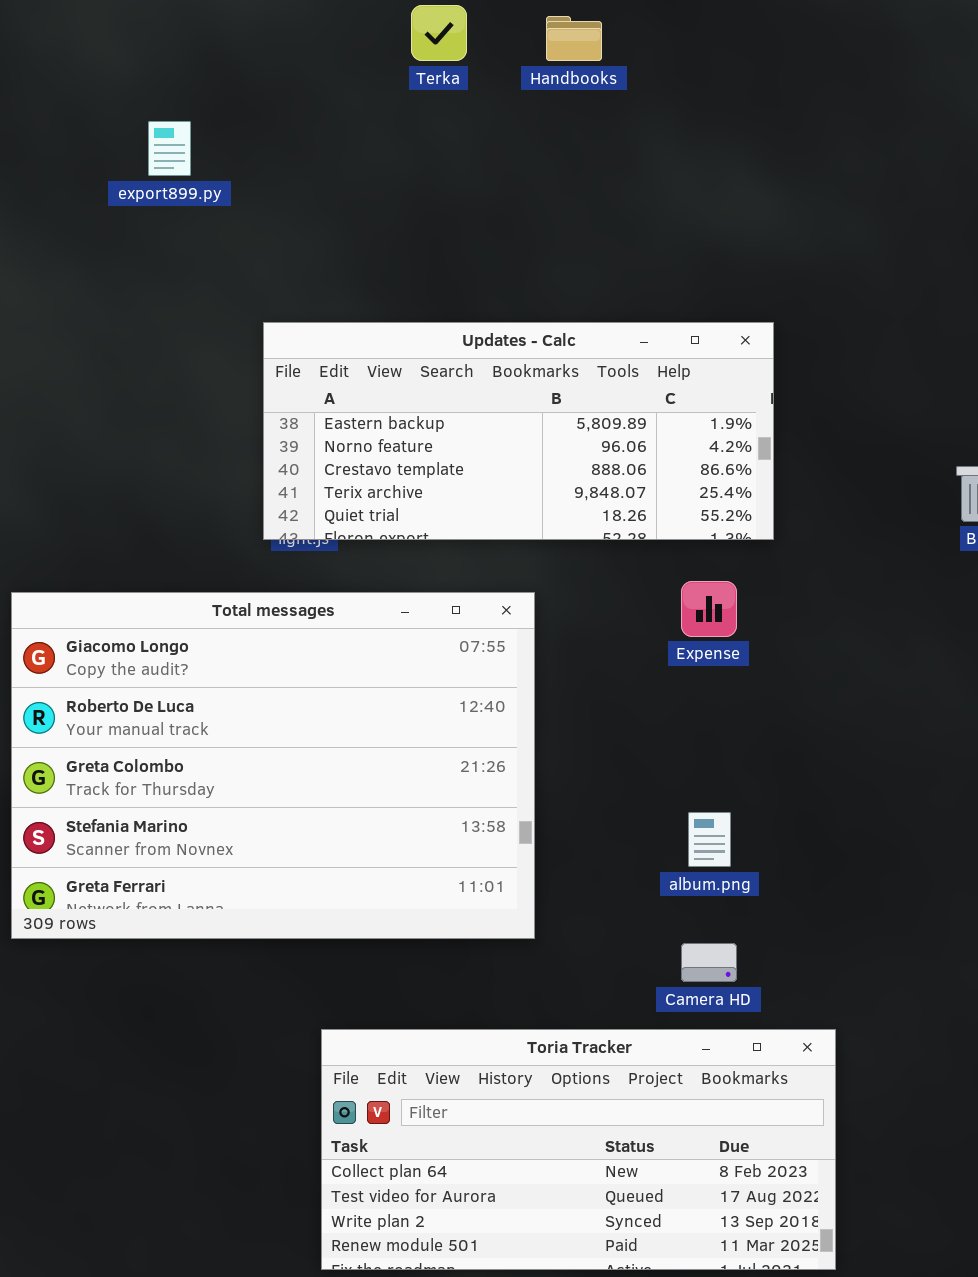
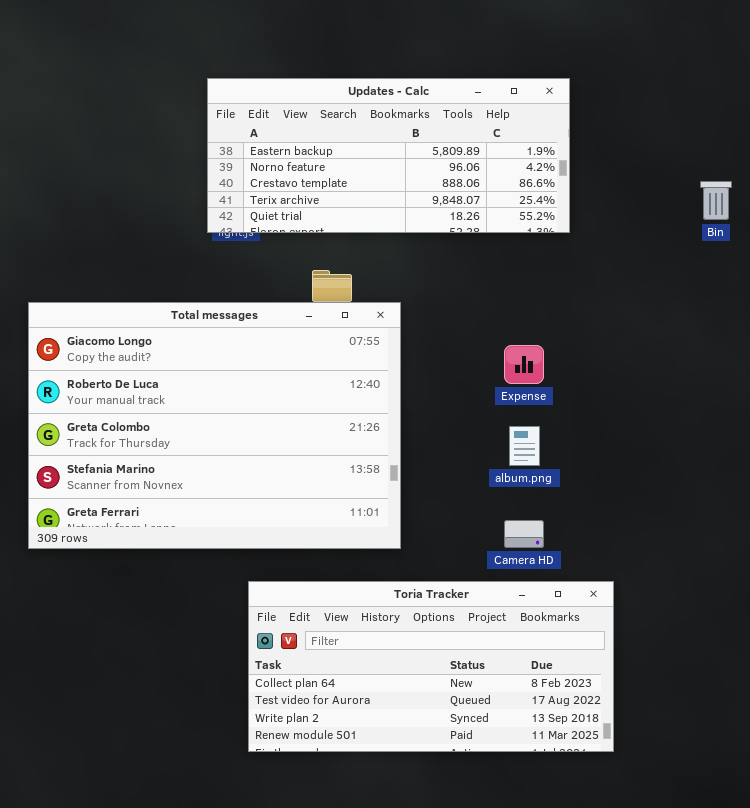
Expense: [681,581,737,637] -> [504,345,544,384], moved
Total messages: [11,592,535,939] -> [28,302,401,549], moved

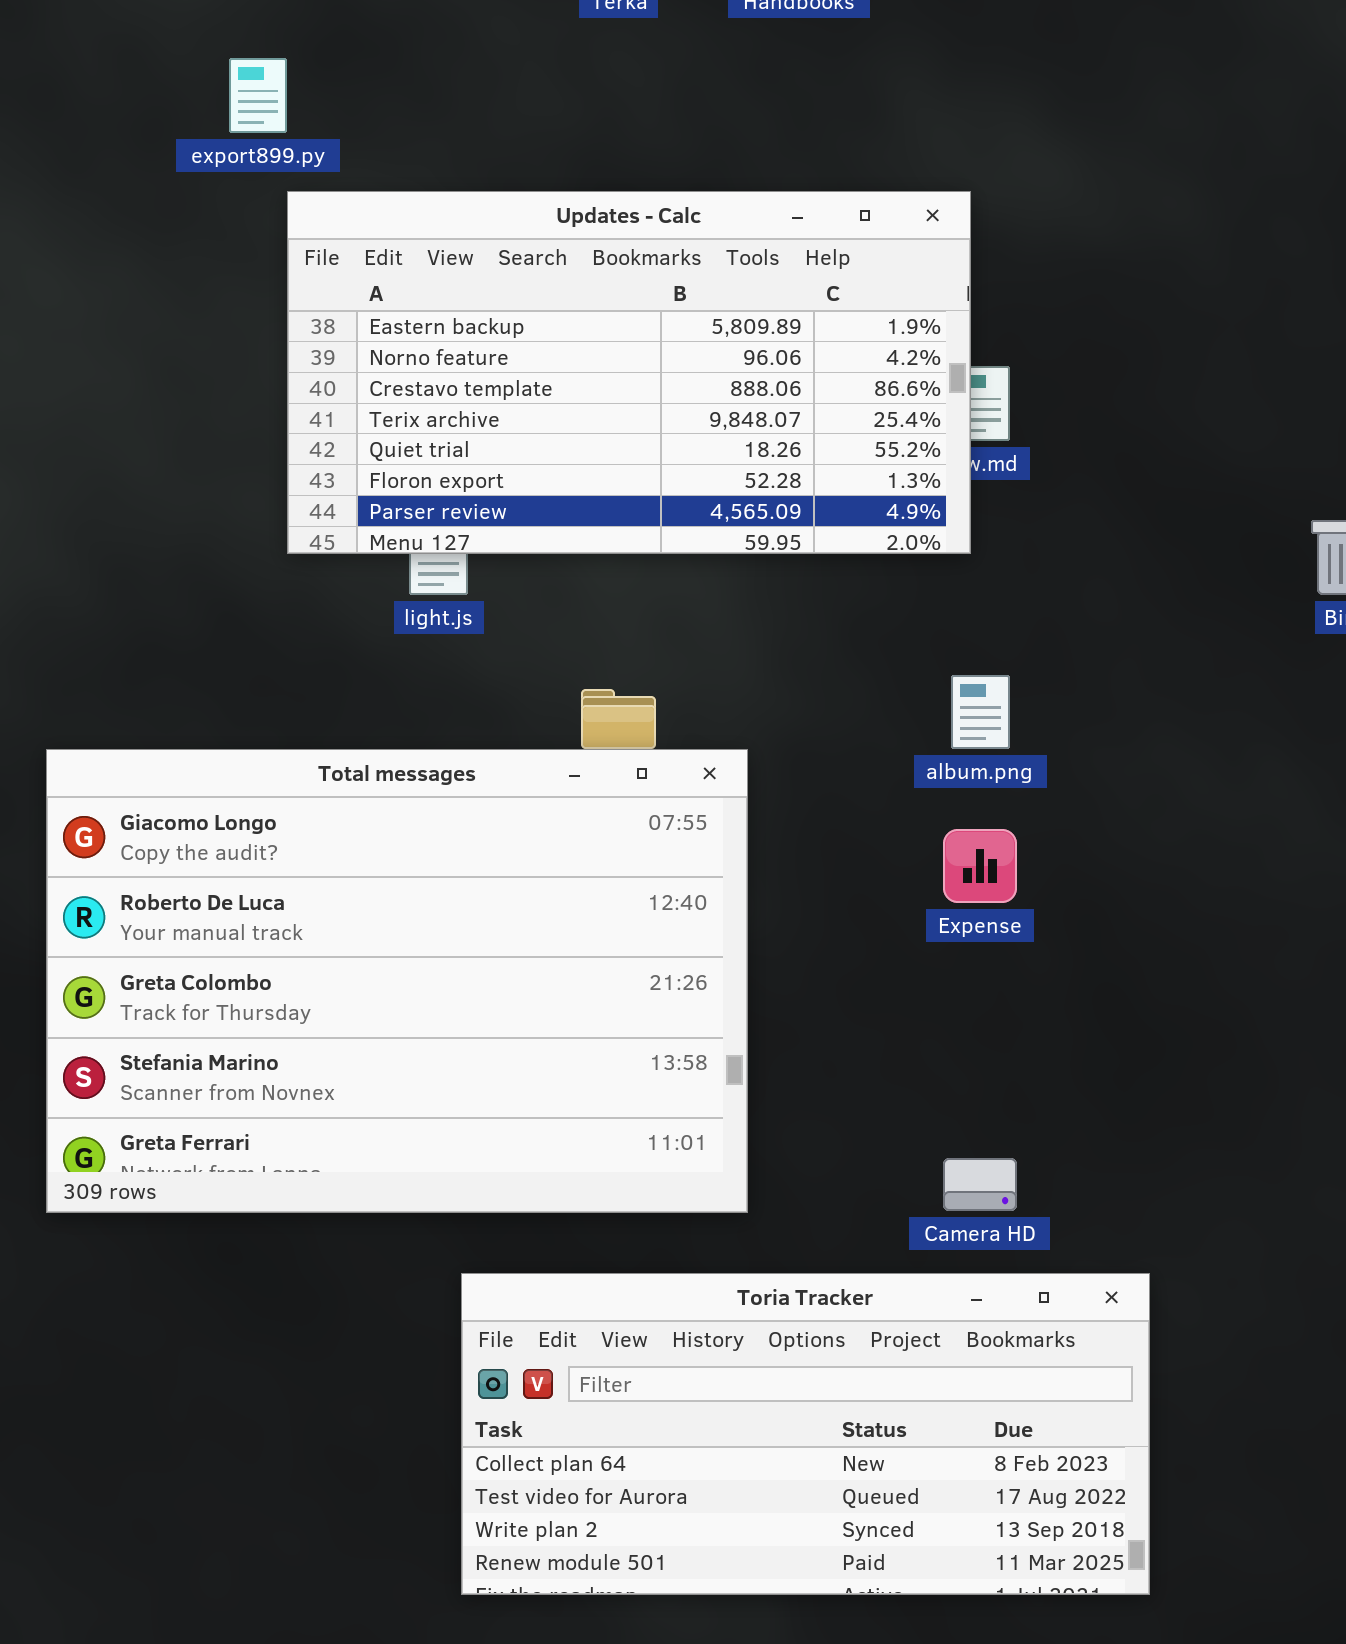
Updates - Calc: [207,78,570,233] -> [287,191,971,554], moved, resized
album.png: [509,426,540,466] -> [951,675,1010,749], moved

